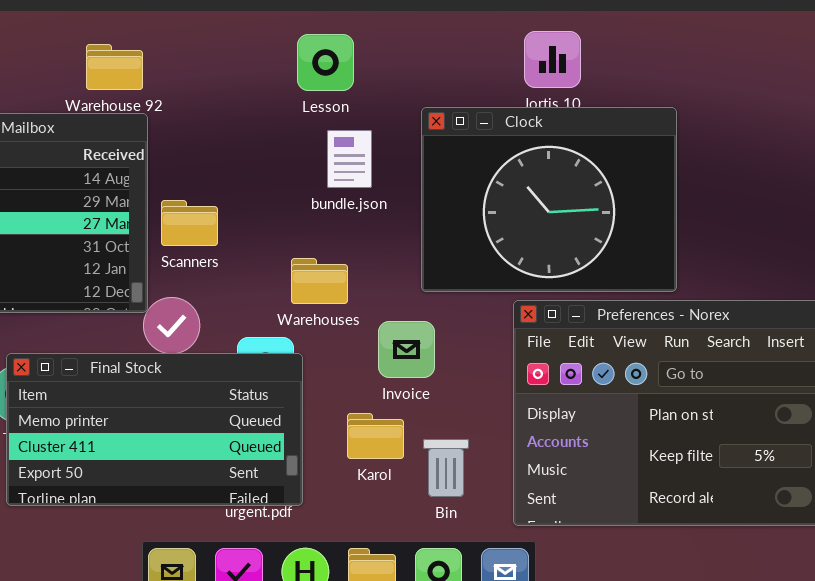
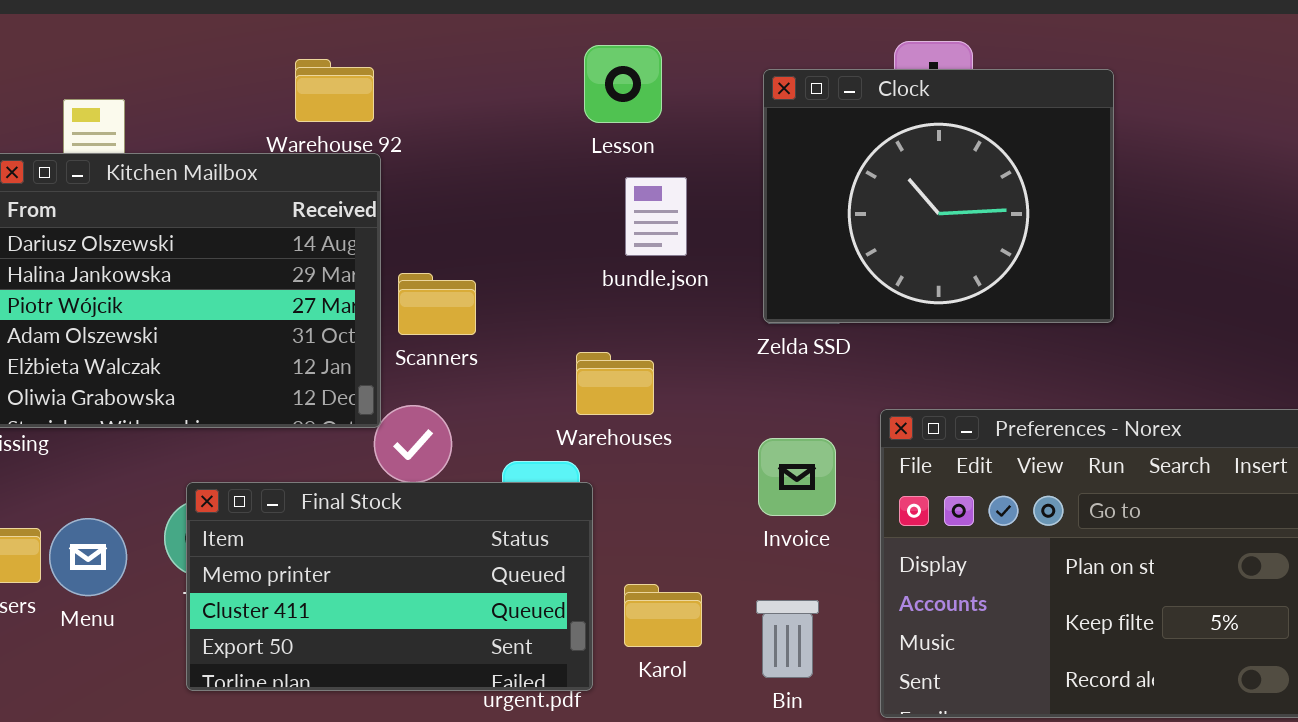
Clock: [421,107,677,292] -> [763,69,1114,323], moved
Invoice: [378,321,435,378] -> [758,438,836,516], moved
Karol: [347,413,404,459] -> [624,584,702,647], moved

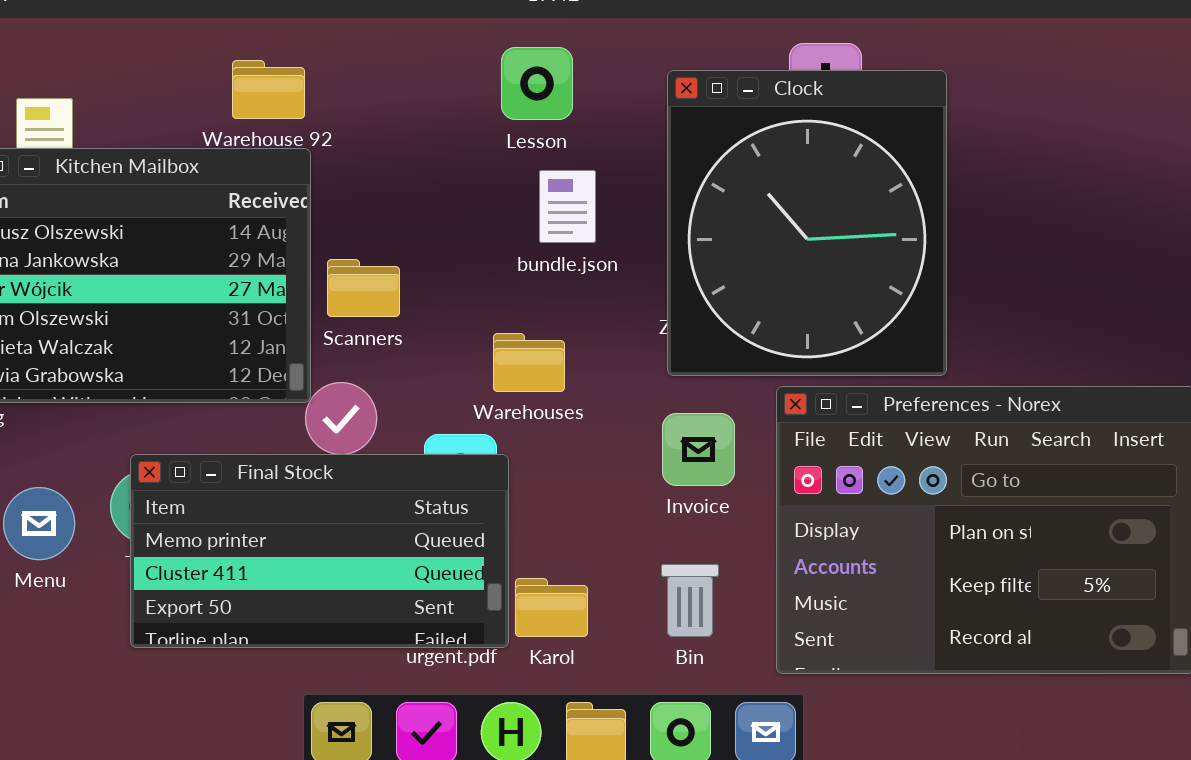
Clock: [763,69,1114,323] -> [667,70,947,376], resized
Karol: [624,584,702,647] -> [515,578,588,637], moved

